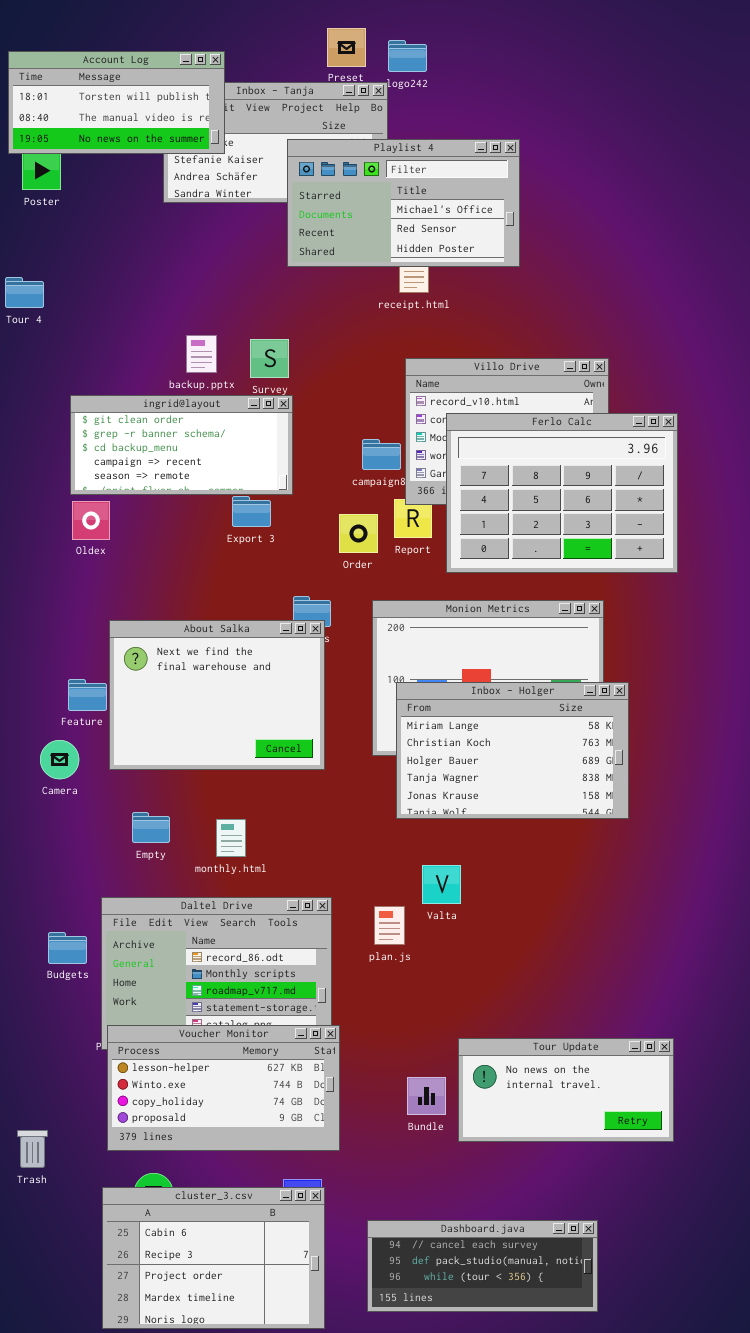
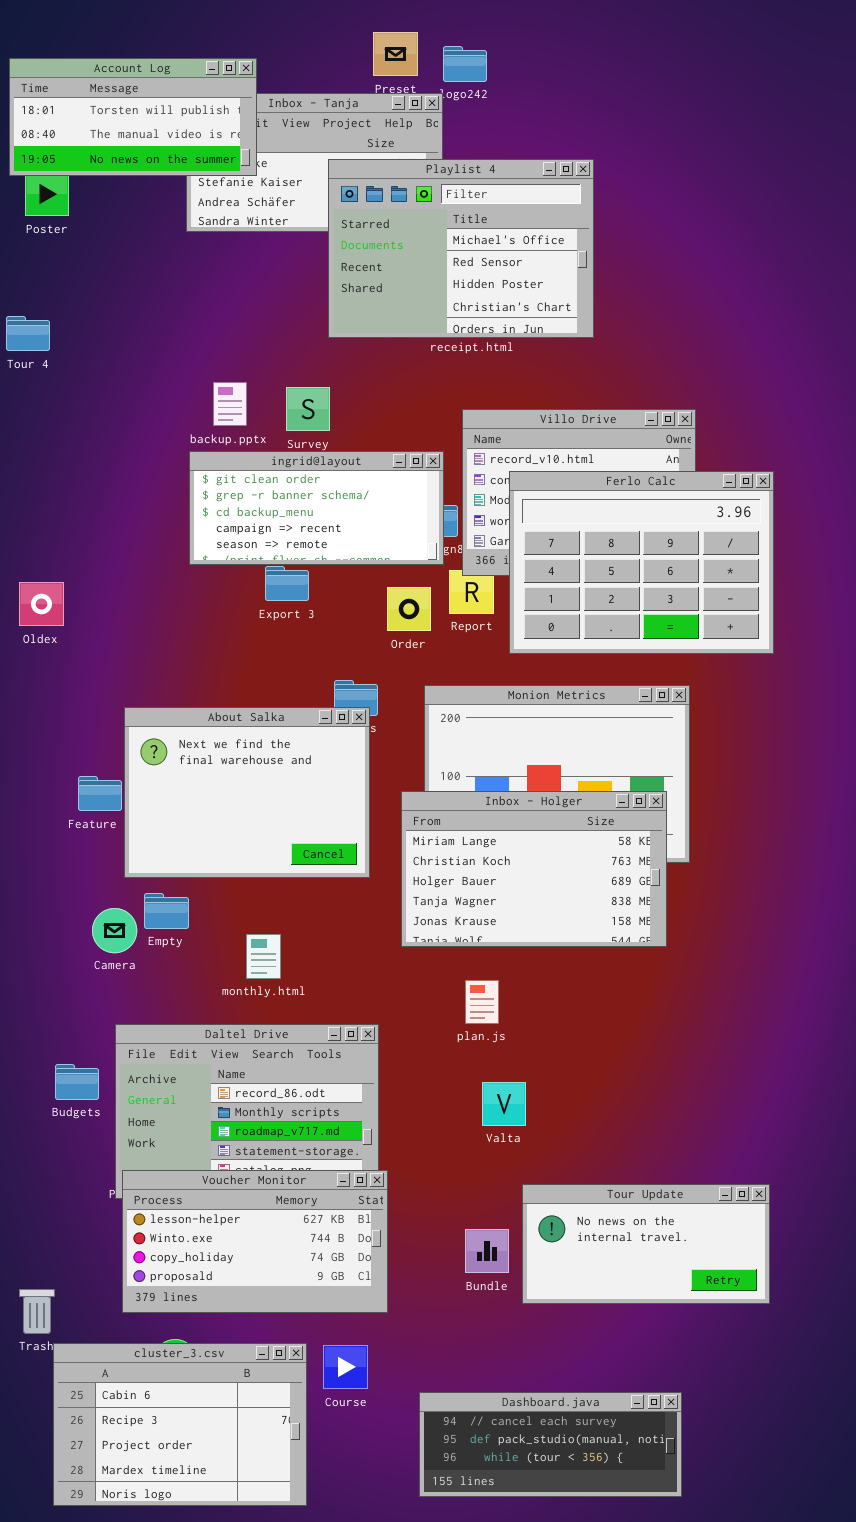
Playlist 4: [287,139,520,267] -> [328,159,594,338], resized
ingrid@layout: [70,395,293,495] -> [189,451,444,565], moved
Oldex: [72,501,110,540] -> [19,582,64,626], moved
Inbox - Holger: [396,682,629,819] -> [401,791,667,947], moved
Camera: [40,740,79,779] -> [92,908,137,953], moved
Empty: [132,812,170,843] -> [144,893,189,929], moved
Valta: [422,865,461,904] -> [482,1082,526,1126], moved
plan.js: [374,906,405,945] -> [465,980,499,1024], moved
cluster_3.csv: [102,1187,325,1329] -> [53,1343,307,1506], moved

